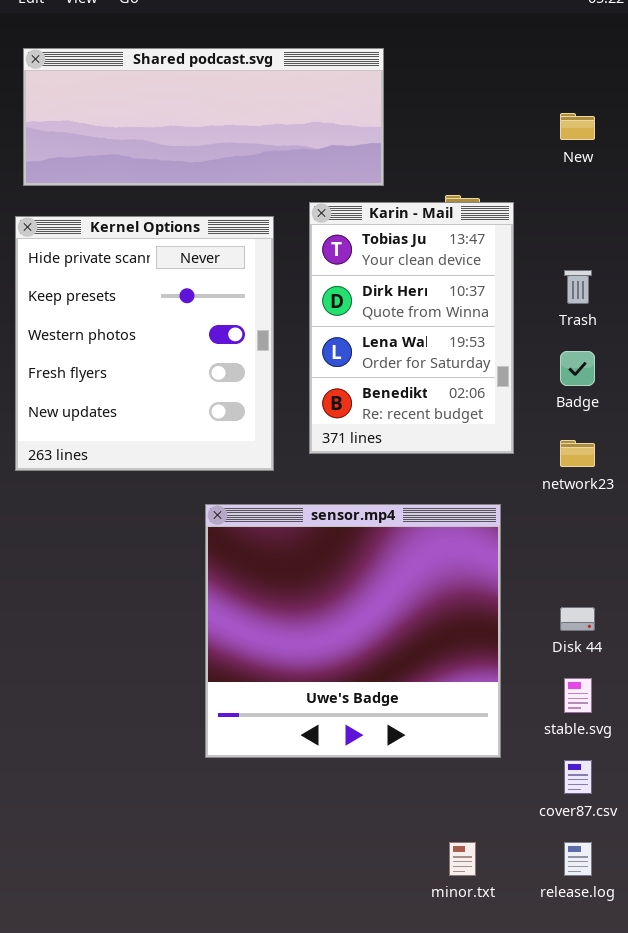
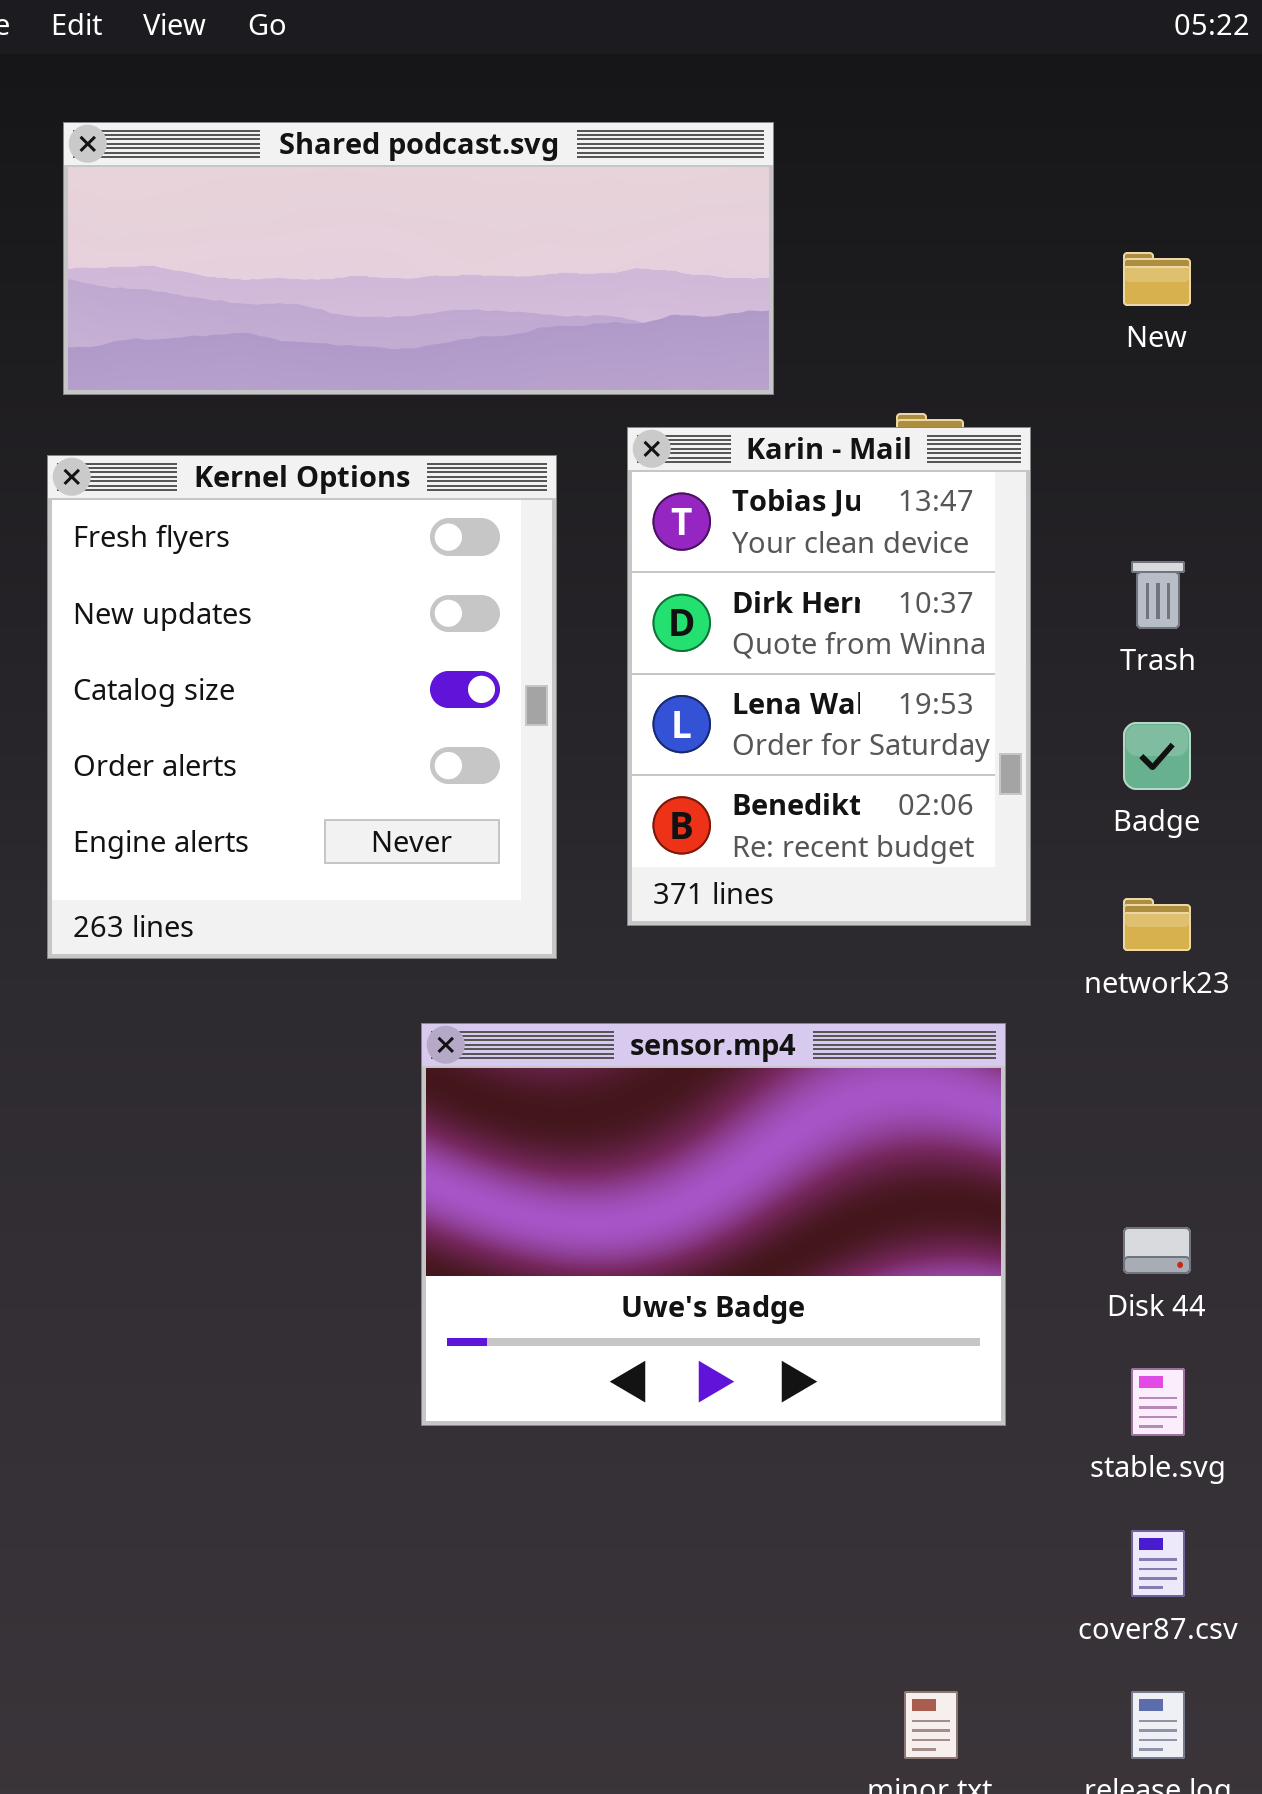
Kernel Options: [15,216,274,471] -> [47,455,557,959], scrolled down 3 rows
sensor.mp4: [205,504,501,758] -> [421,1023,1006,1426], resized

